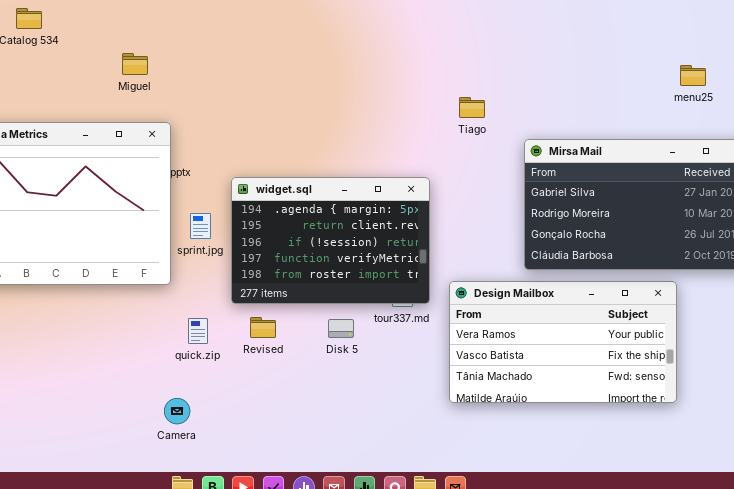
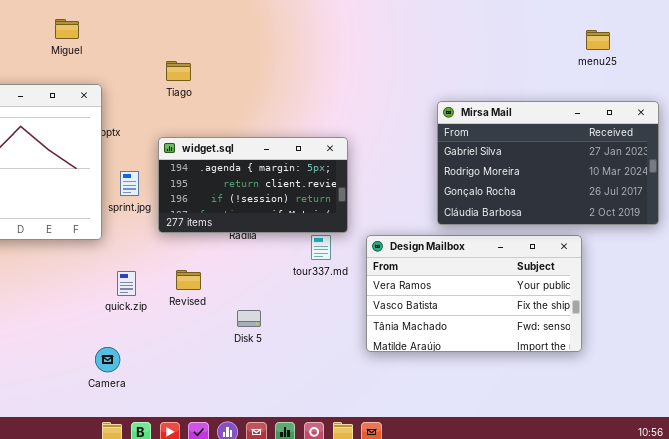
Tiago: [459,97,485,118] -> [166,61,191,81], moved
widget.sql: [231,177,430,304] -> [158,137,348,233], resized
Disk 5: [328,319,354,338] -> [237,310,261,327], moved

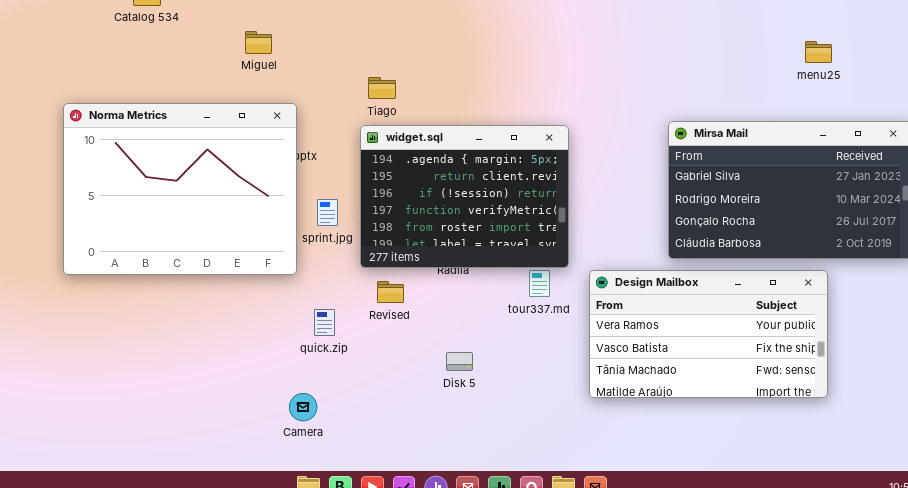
menu25: [586,30,610,50] -> [805,41,832,63], moved
widget.sql: [158,137,348,233] -> [360,125,569,268], resized
Revised: [176,270,201,290] -> [377,281,404,303], moved

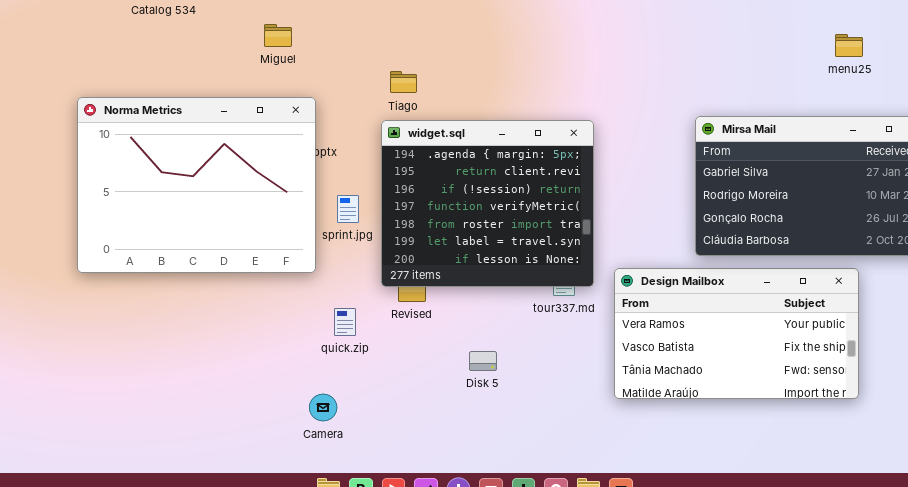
widget.sql: [360,125,569,268] -> [381,120,594,287], resized

